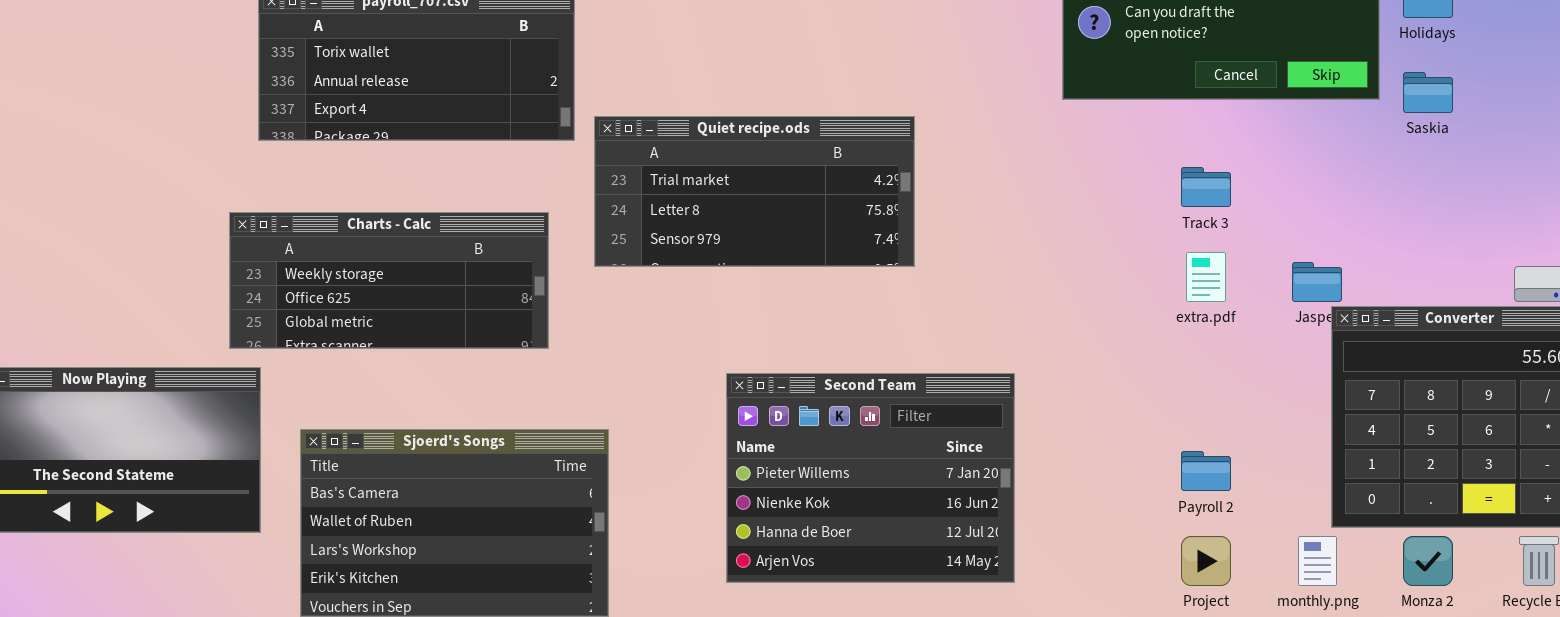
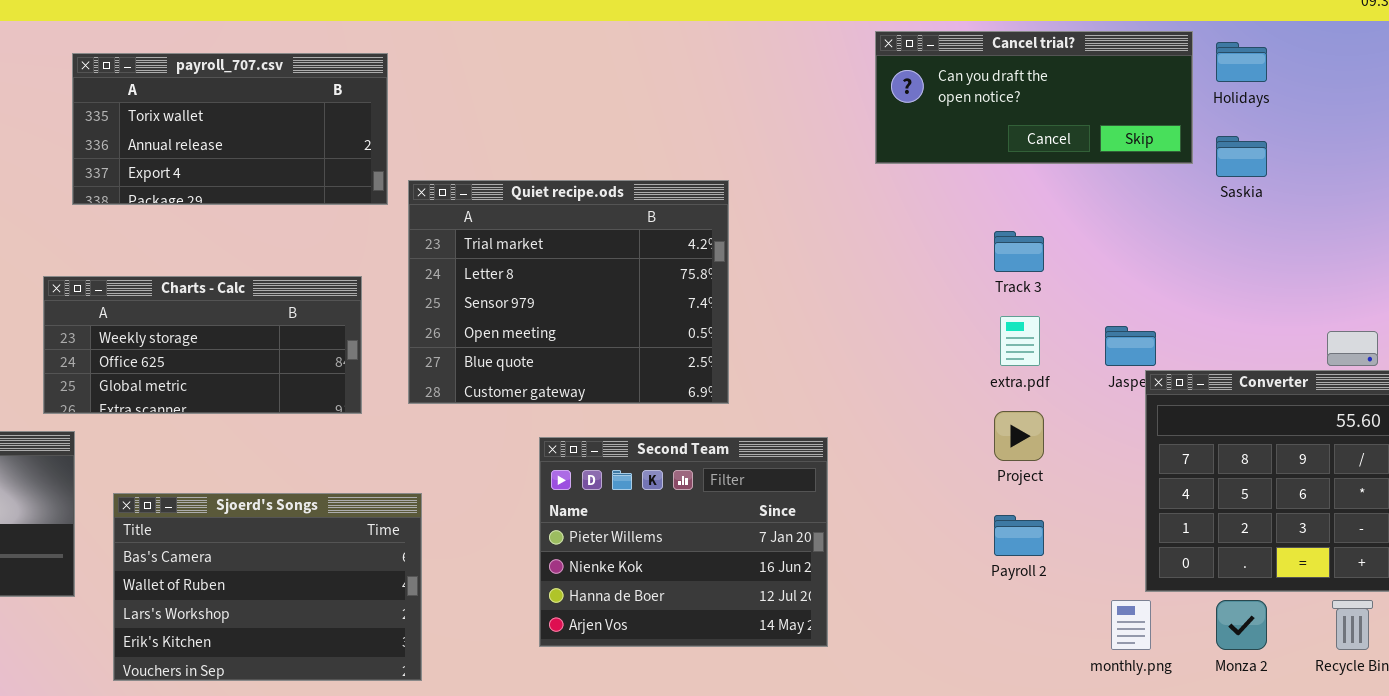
Quiet recipe.ods: [594,116,915,267] -> [408,180,729,404], resized
Project: [1181,536,1231,586] -> [994,411,1044,461], moved

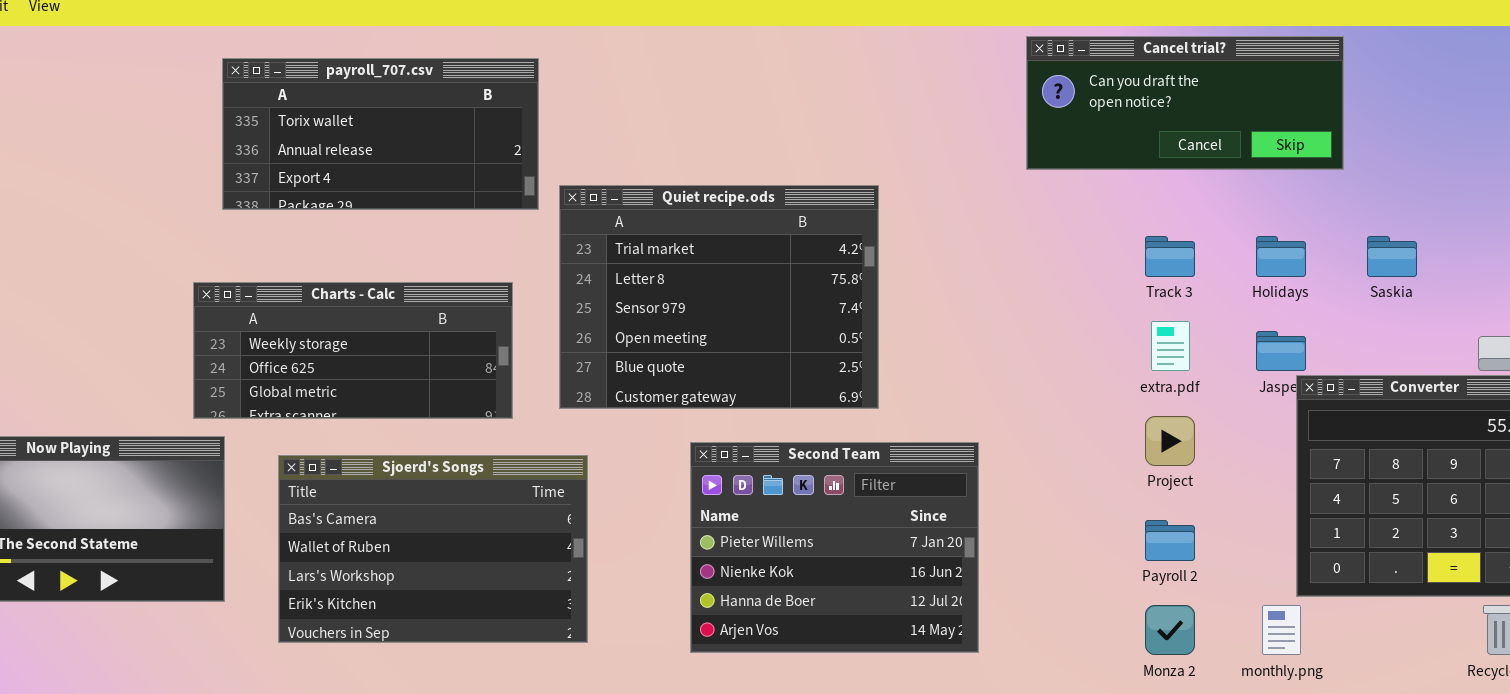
Holidays: [1216,42,1267,82] -> [1256,236,1306,277], moved
Saskia: [1216,136,1267,177] -> [1367,236,1417,277], moved
Sjoerd's Songs: [113,493,422,681] -> [278,455,588,643], moved
Monza 2: [1216,600,1267,650] -> [1145,605,1195,655], moved

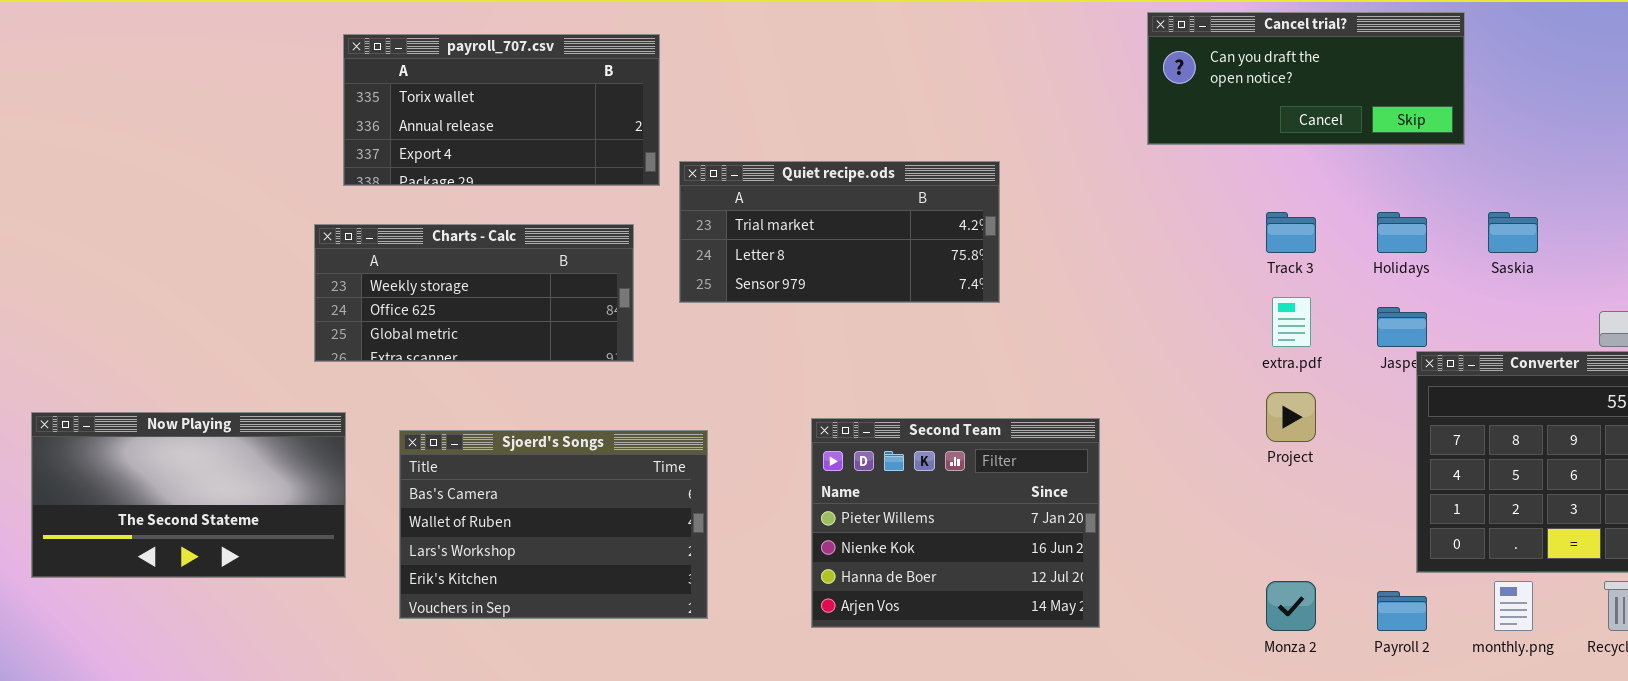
Quiet recipe.ods: [559,185,879,409] -> [679,161,1000,303], resized
Charts - Calc: [193,282,513,419] -> [314,224,634,362], moved
Payroll 2: [1145,520,1195,561] -> [1377,591,1427,631], moved
monthly.png: [1262,605,1301,655] -> [1494,581,1533,631], moved

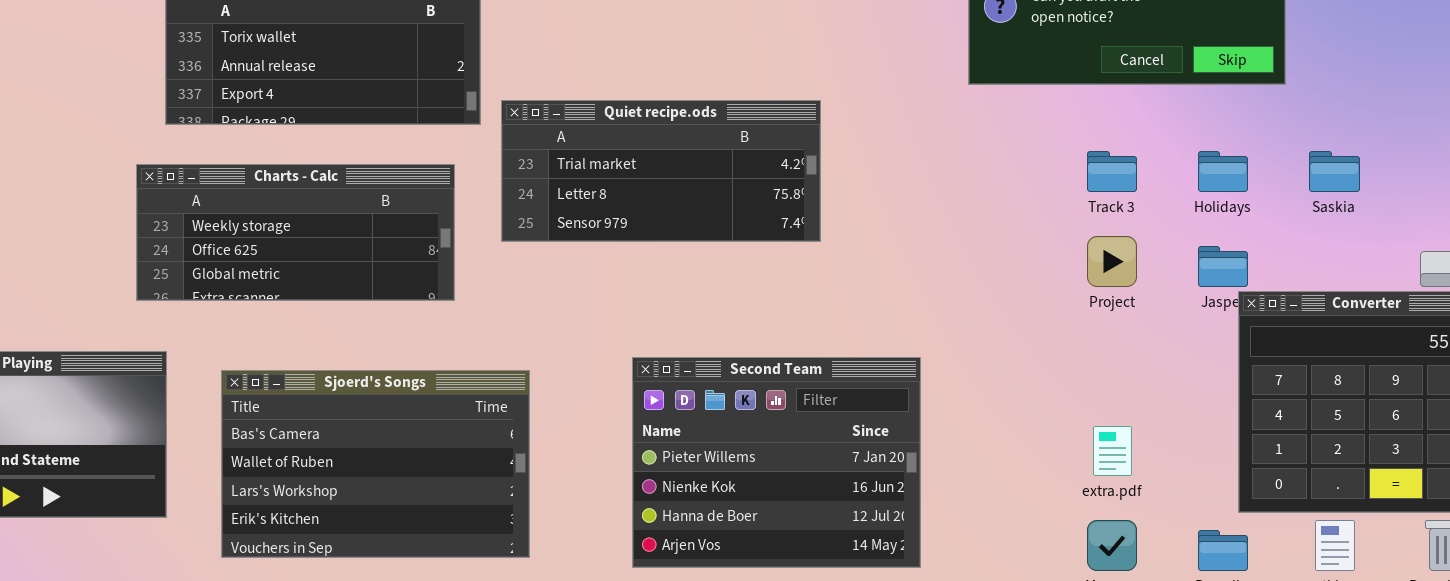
extra.pdf: [1272,297,1311,347] -> [1093,426,1132,476], moved
Project: [1266,392,1316,442] -> [1087,236,1137,287], moved

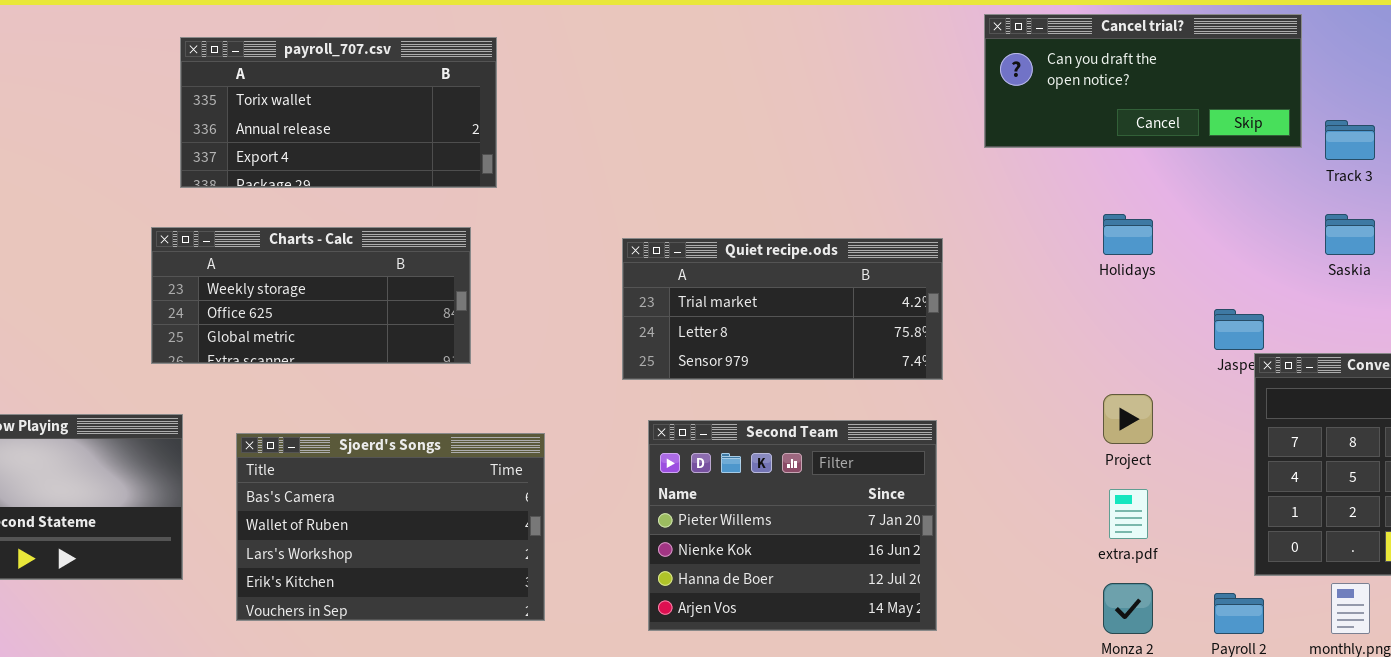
Quiet recipe.ods: [501,100,821,242] -> [622,238,943,380], moved
Track 3: [1087,151,1137,192] -> [1325,120,1375,160], moved
Holidays: [1198,151,1248,192] -> [1103,214,1153,255], moved
Project: [1087,236,1137,287] -> [1103,394,1153,444], moved

